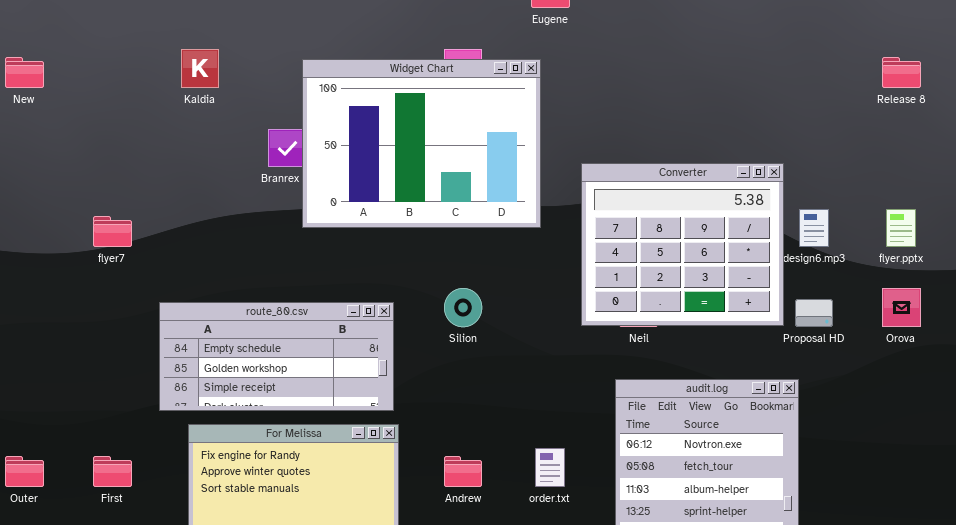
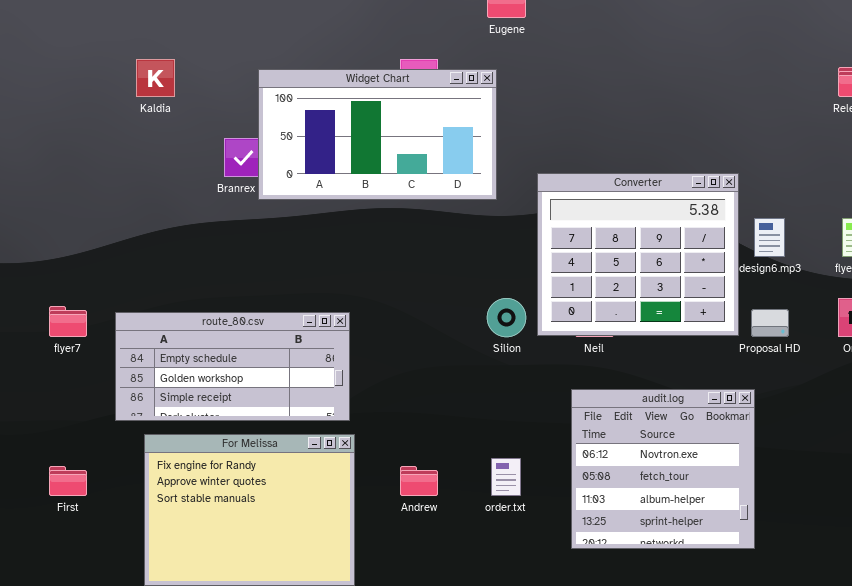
Widget Chart: [302,59,541,228] -> [258,69,497,200], resized
flyer7: [93,216,132,247] -> [49,306,87,337], moved
Silion: [444,288,482,327] -> [487,298,526,337], moved

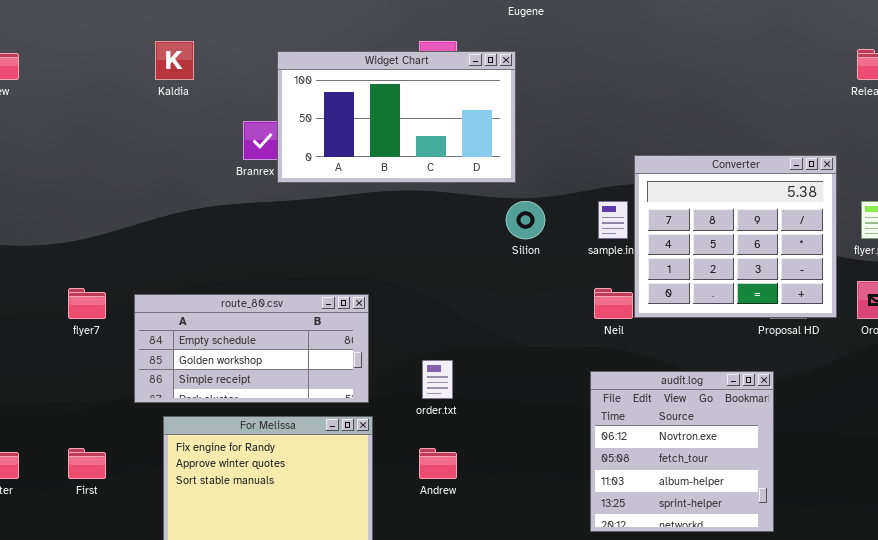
Converter: [537,173,739,336] -> [634,155,837,318], moved
Silion: [487,298,526,337] -> [506,201,545,239], moved
order.txt: [491,458,521,496] -> [422,360,453,399], moved

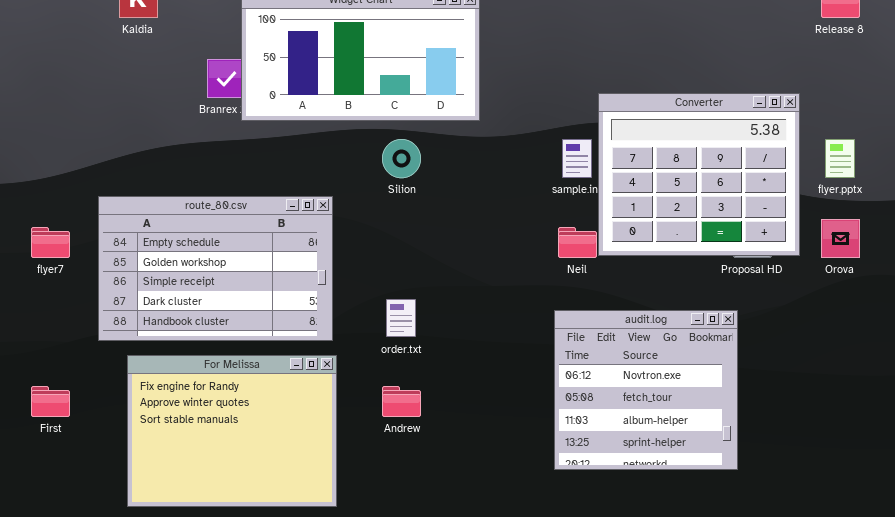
Silion: [506,201,545,239] -> [382,139,421,178], moved
route_80.csv: [134,294,369,403] -> [98,196,333,341], resized

